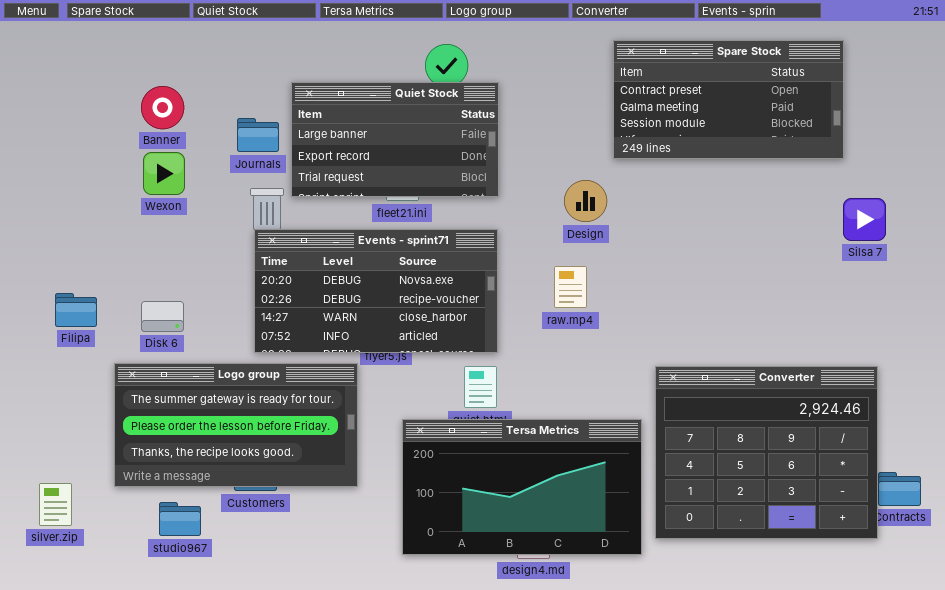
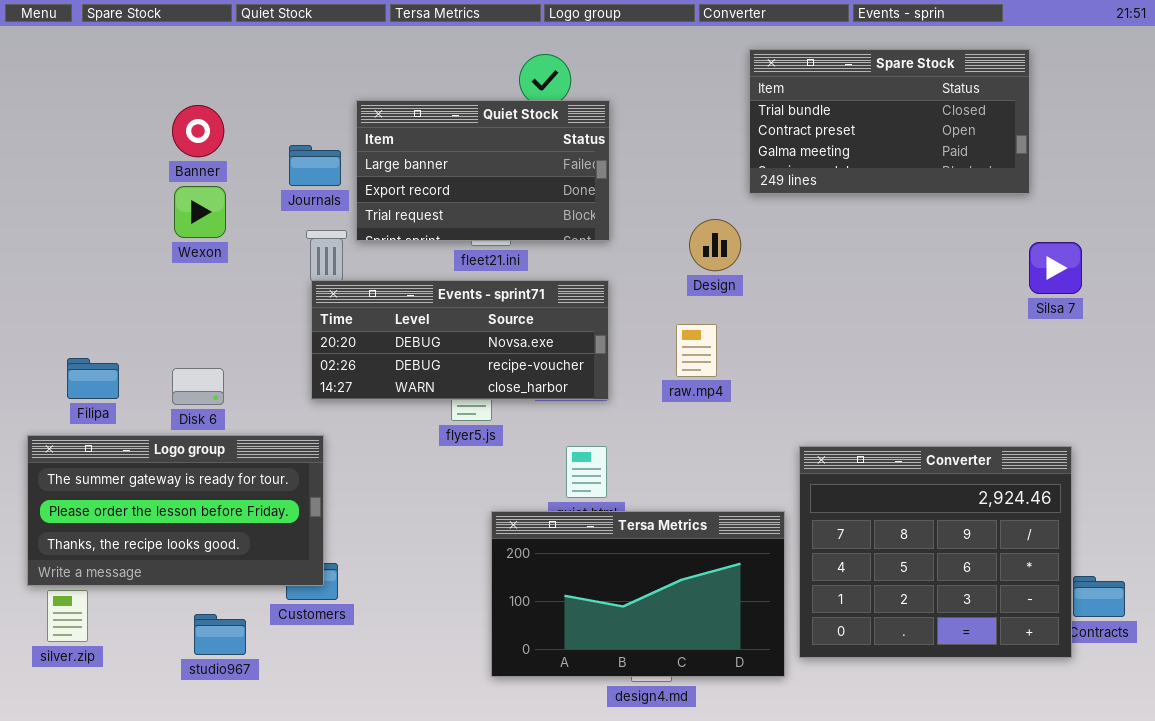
Spare Stock: [613,40,844,159] -> [749,49,1030,194], scrolled up 1 row
Events - sprint71: [254,229,498,353] -> [311,280,609,400], resized
Logo group: [114,363,358,487] -> [27,435,324,586], moved

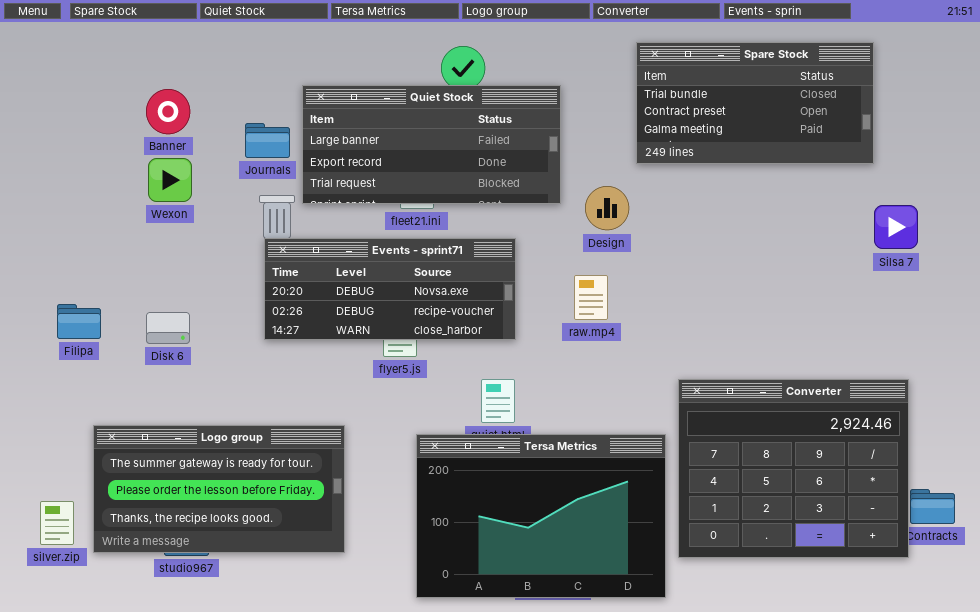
Quiet Stock: [356,100,610,241] -> [302,85,561,204], resized
Logo group: [27,435,324,586] -> [93,425,345,553], moved
Tersa Metrics: [491,511,785,677] -> [416,434,666,598], resized

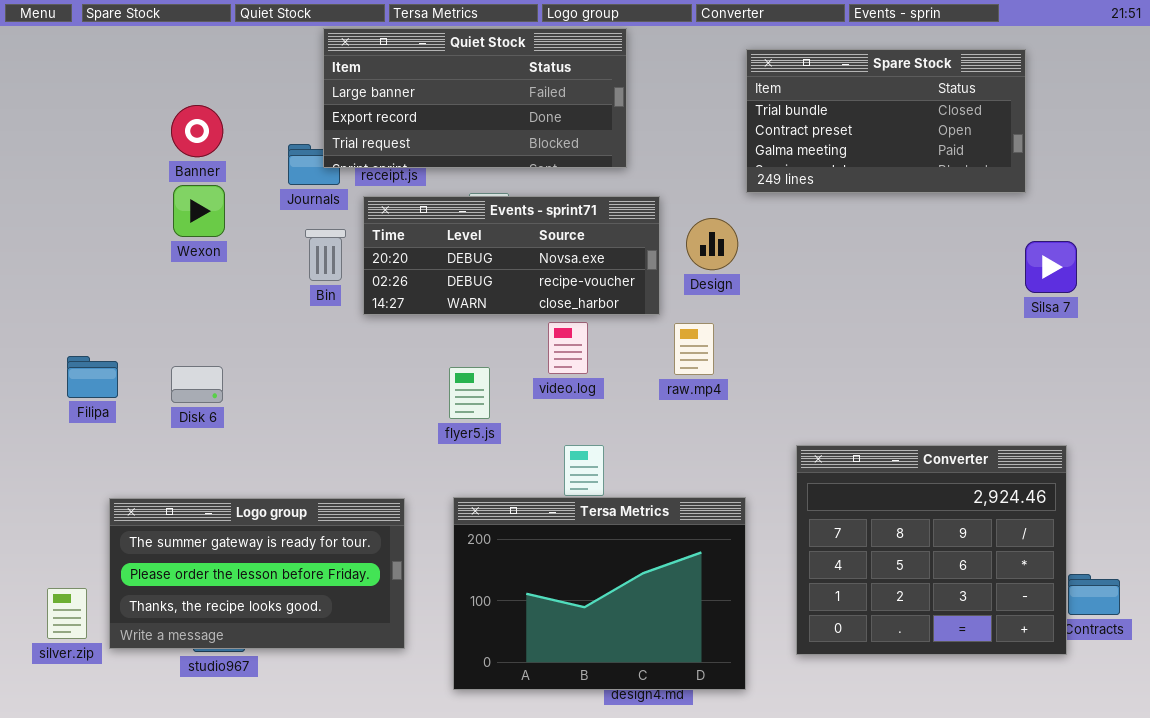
Quiet Stock: [302,85,561,204] -> [323,28,627,168], moved
Events - sprint71: [264,238,516,340] -> [363,196,660,315], moved
Tersa Metrics: [416,434,666,598] -> [453,497,746,690], moved

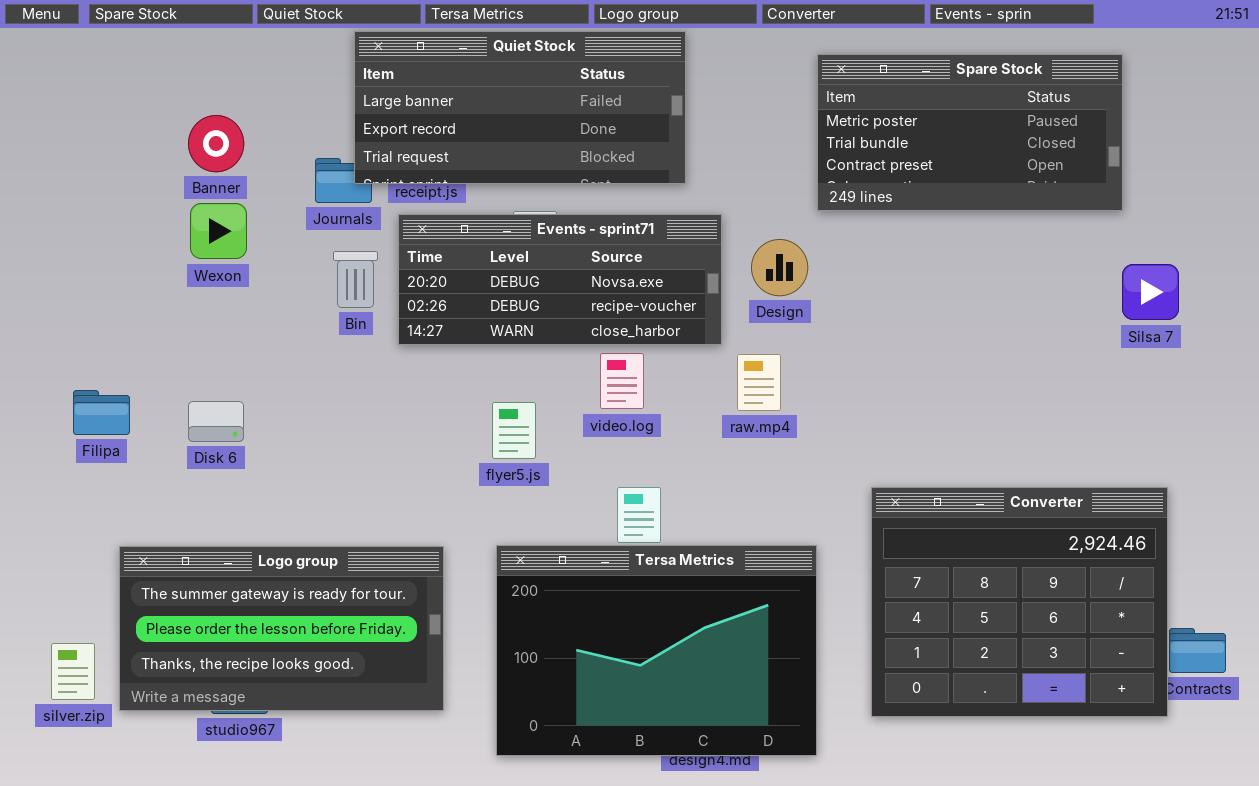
Spare Stock: [746,49,1026,193] -> [817,54,1123,211], scrolled up 1 row

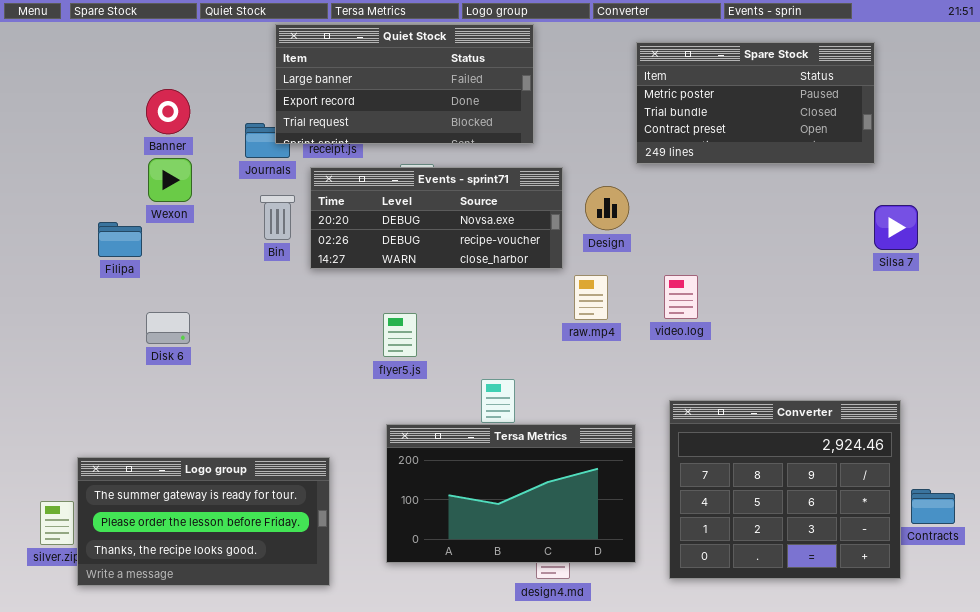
video.log: [600,353,644,409] -> [664,275,698,319], moved
Filipa: [73,390,130,435] -> [98,222,142,257], moved
Converter: [871,487,1168,717] -> [669,400,901,579], moved
Tersa Metrics: [496,545,817,756] -> [386,424,636,563], resized
Logo group: [119,546,444,711] -> [77,457,330,586], moved

